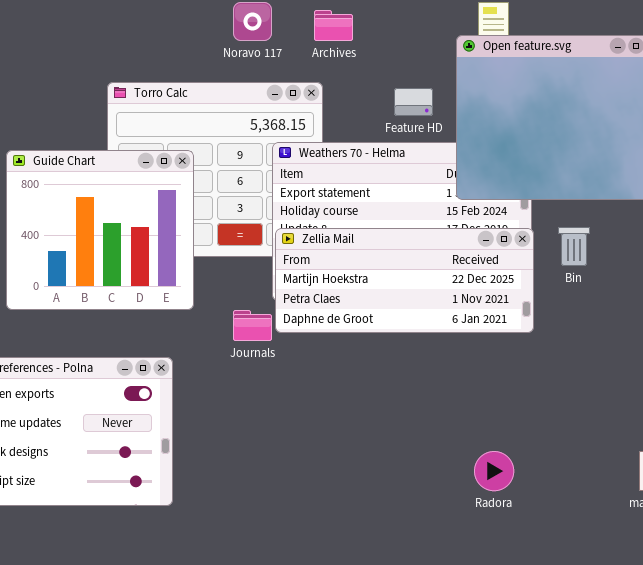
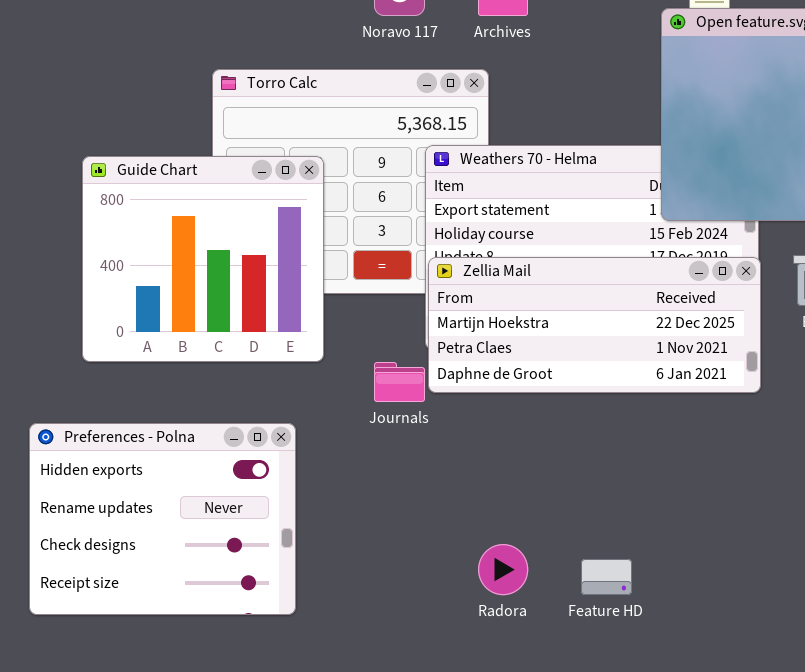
Feature HD: [394,88,433,116] -> [581,559,632,595], moved
Radora: [474,451,514,491] -> [478,544,528,595], moved

